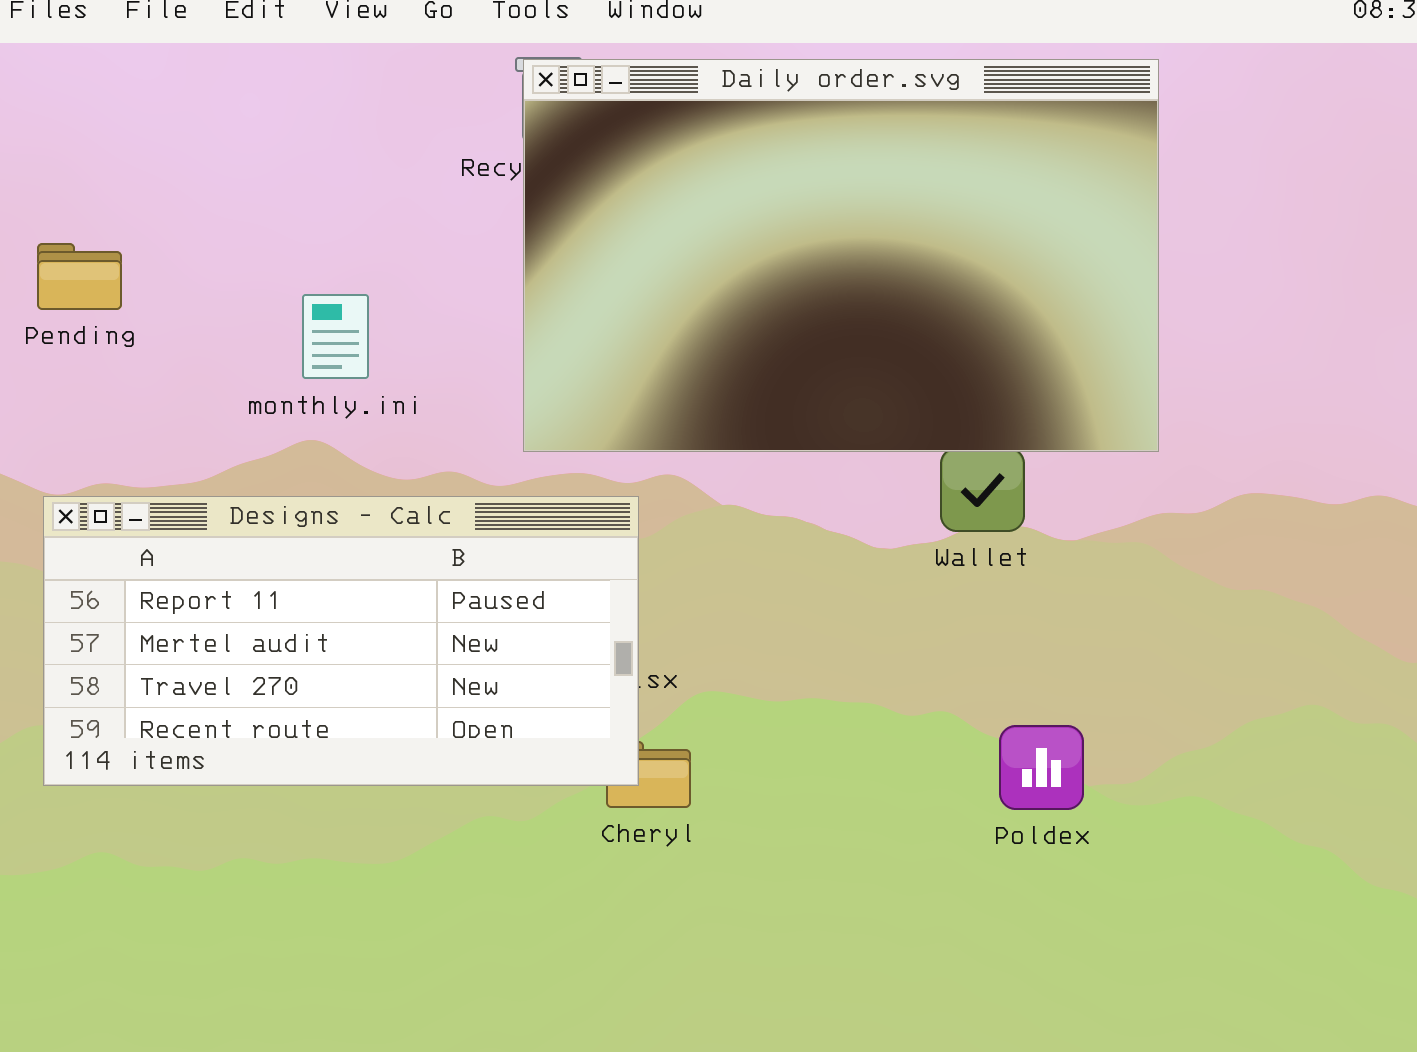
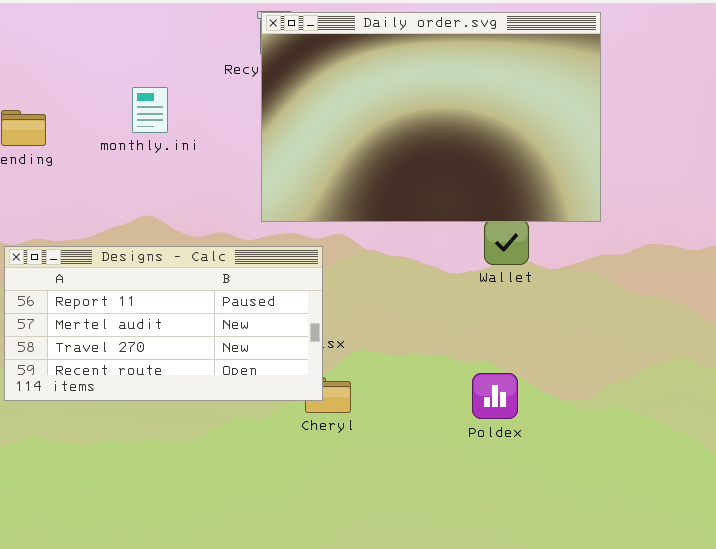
monthly.ini: [302,294,369,379] -> [132,87,168,133], moved
Poldex: [999,725,1084,810] -> [472,373,518,419], moved

